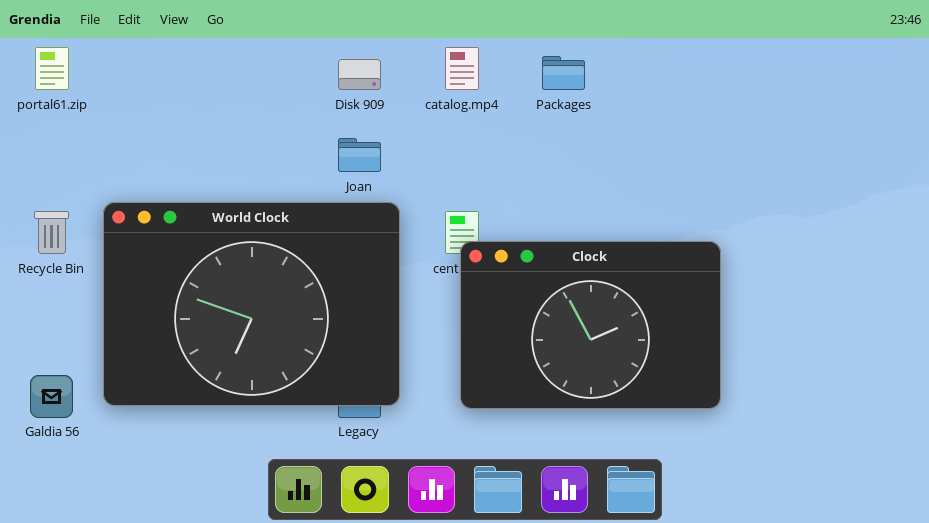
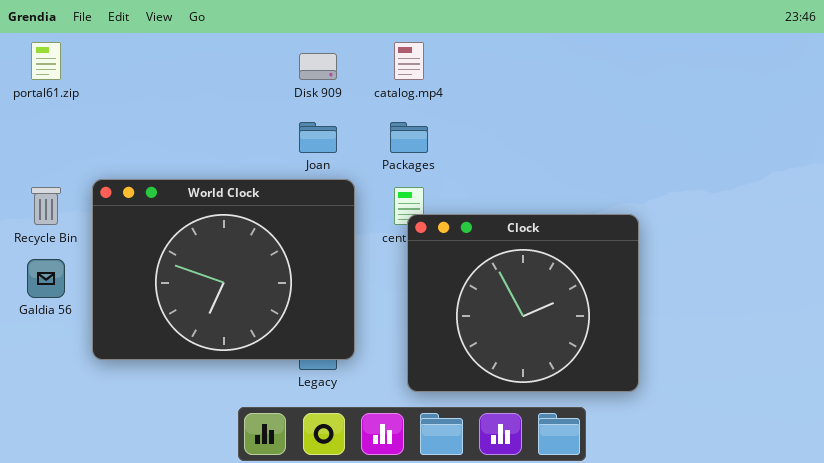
Packages: [542,56,585,90] -> [390,122,428,153], moved
Clock: [460,241,721,409] -> [407,214,639,392], resized
Galdia 56: [30,375,73,418] -> [27,259,65,298], moved

